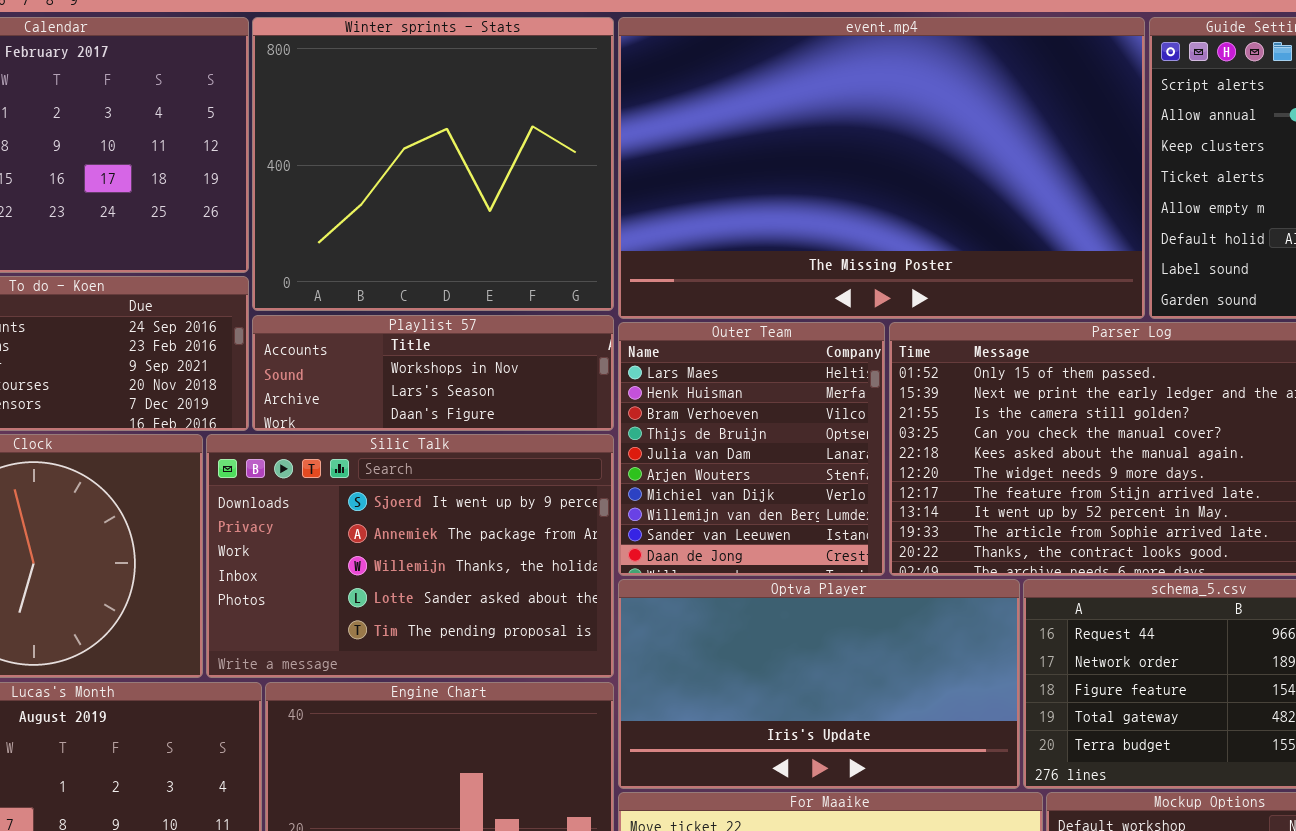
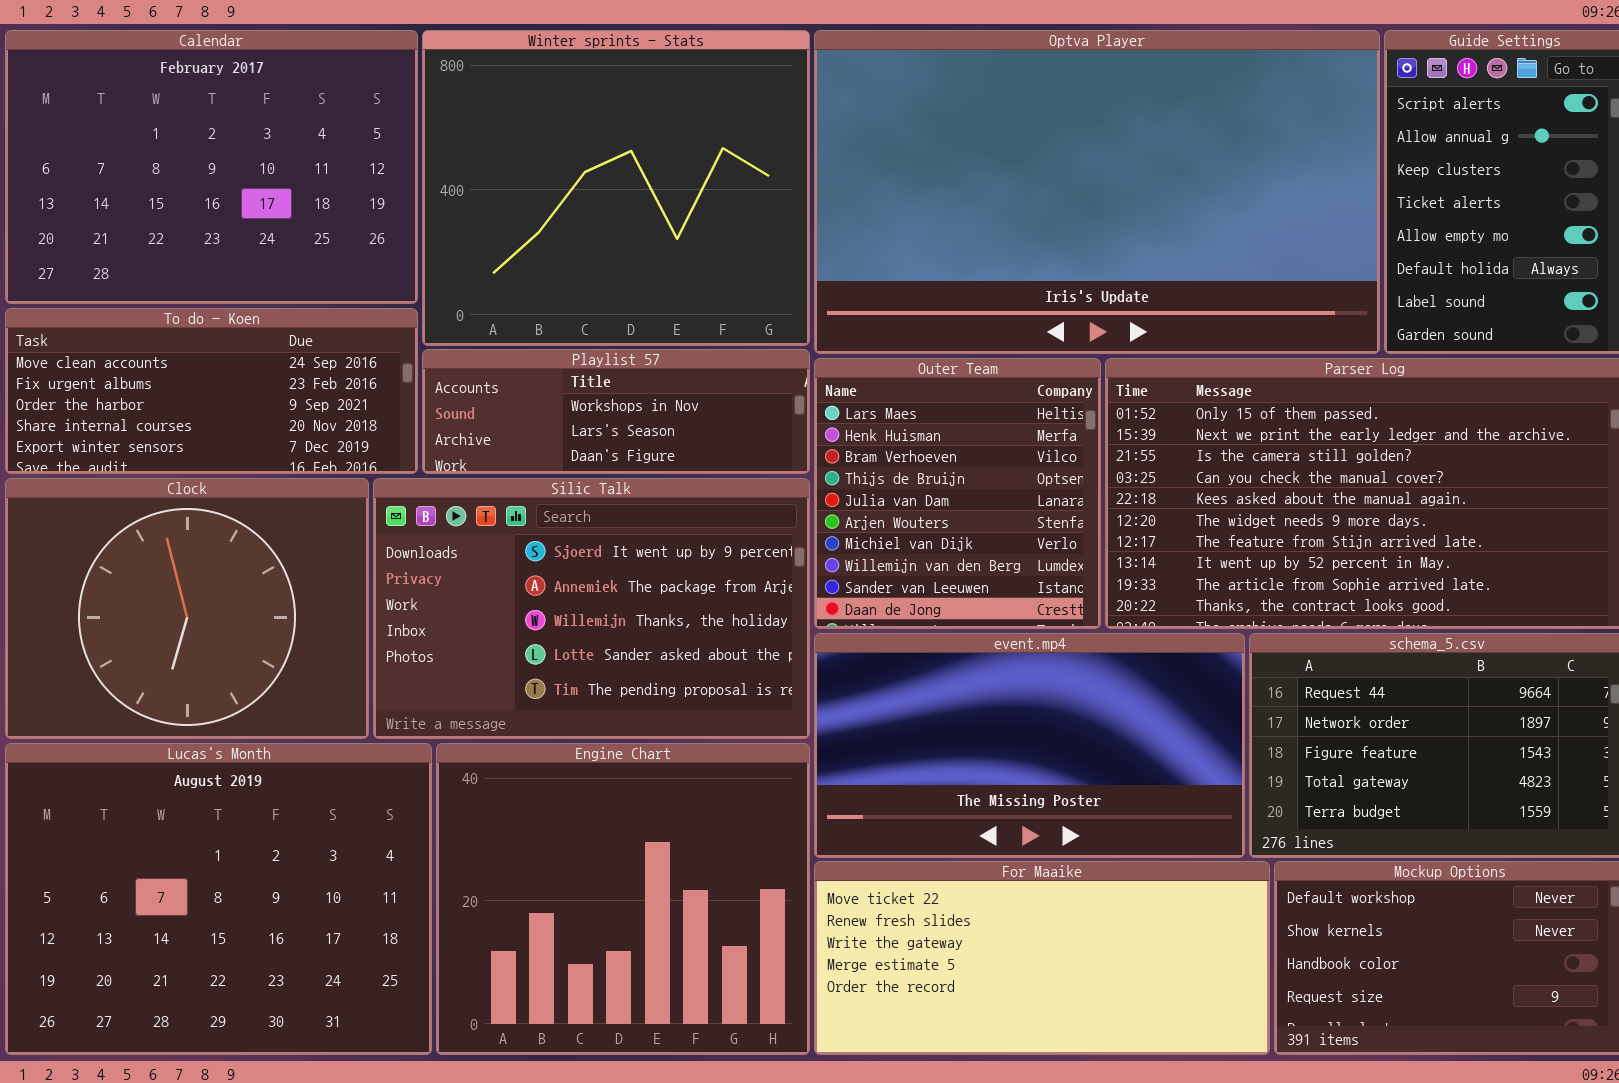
event.mp4: [618,17,1145,319] -> [814,633,1245,858], moved, resized
Optva Player: [618,579,1020,789] -> [814,30,1380,354], moved, resized

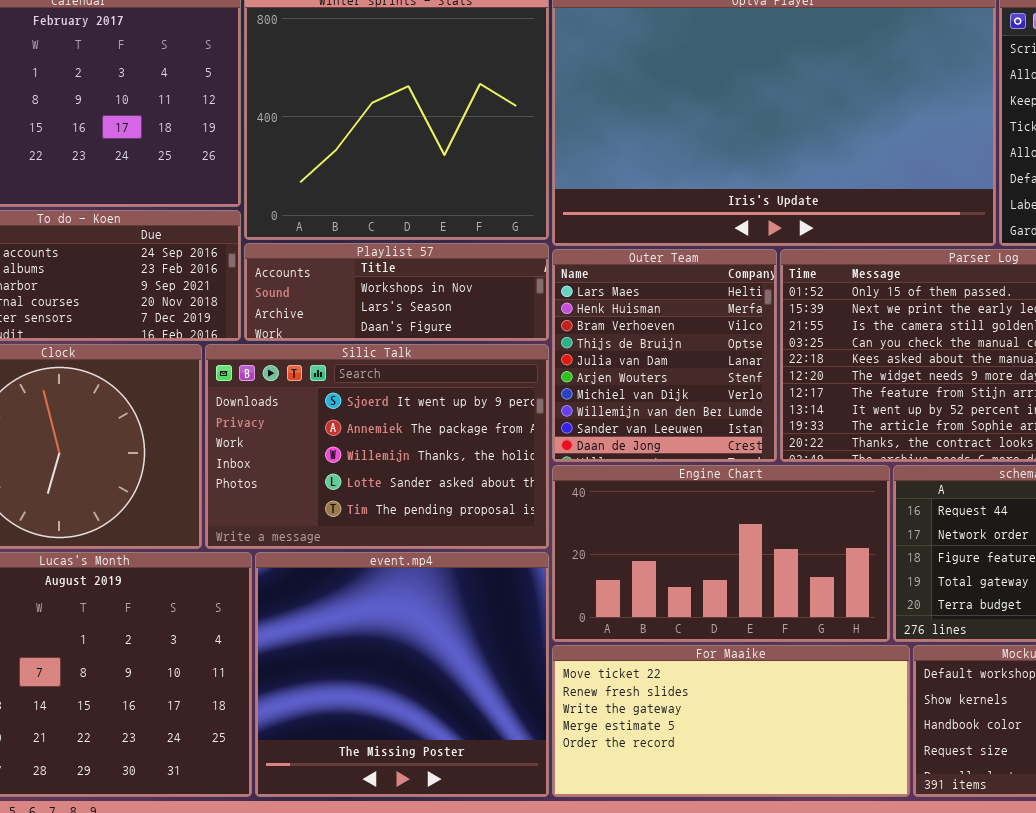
event.mp4: [814,633,1245,858] -> [255,552,549,797], moved, resized
Engine Chart: [436,743,810,1055] -> [552,465,890,642], moved, resized

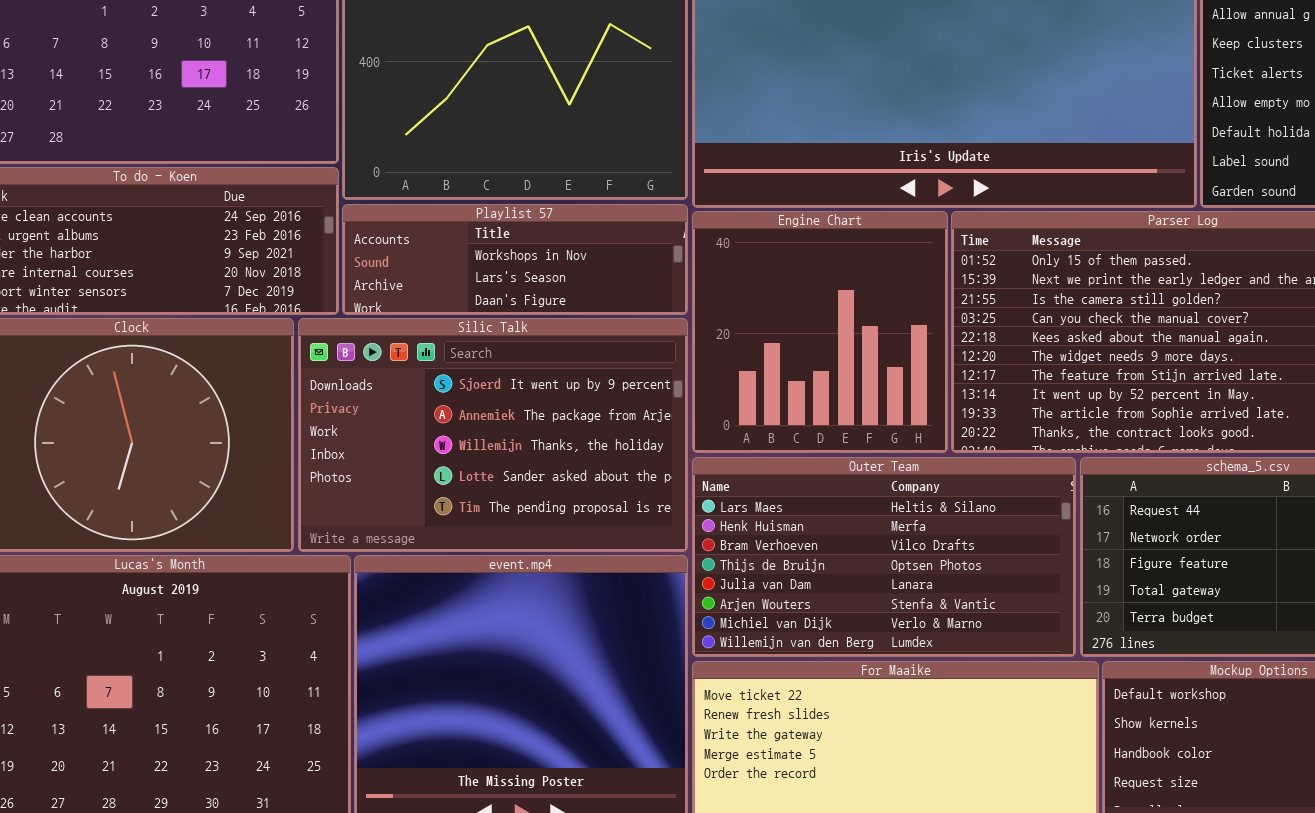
Outer Team: [552,249,777,462] -> [692,457,1076,657], moved, resized
Engine Chart: [552,465,890,642] -> [692,211,948,453], moved, resized

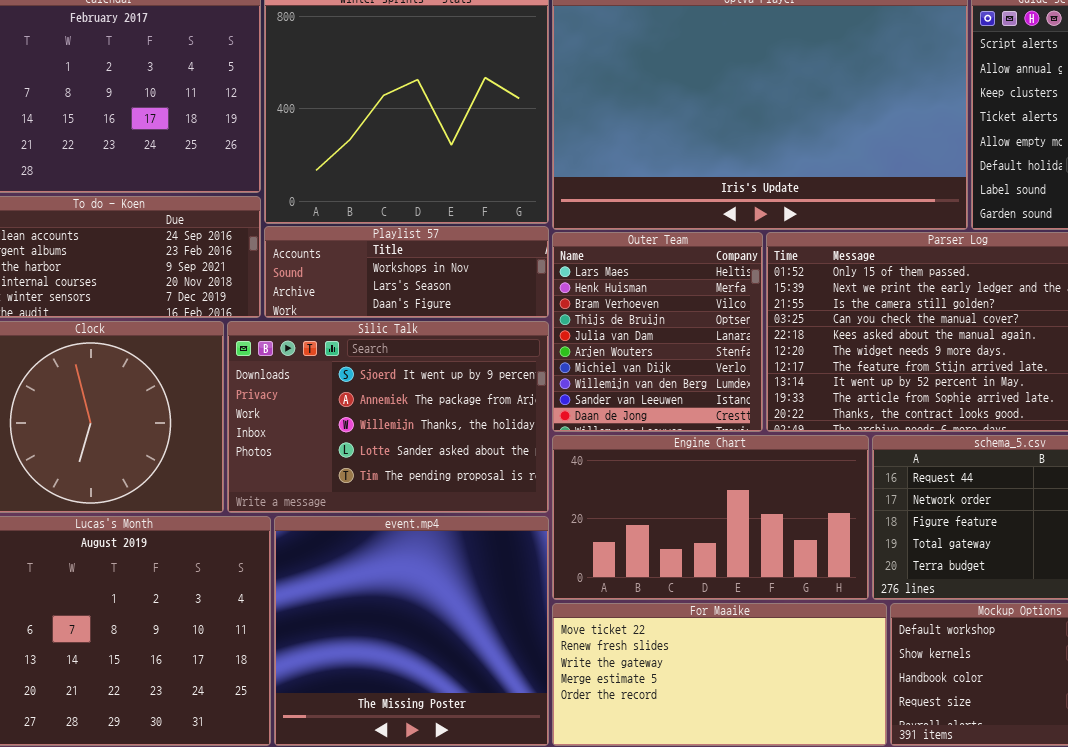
Engine Chart: [692,211,948,453] -> [552,435,869,600], moved, resized
Outer Team: [692,457,1076,657] -> [552,232,763,432], moved, resized

